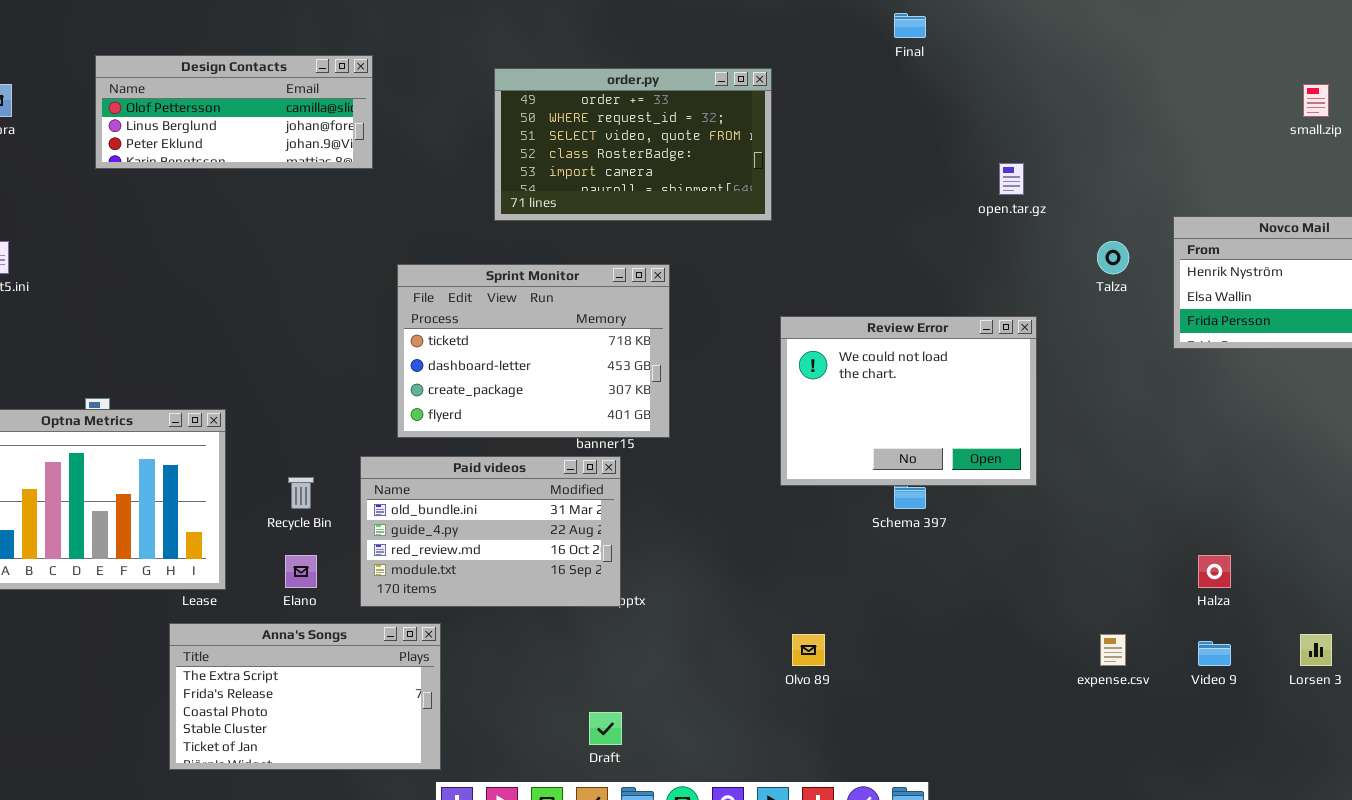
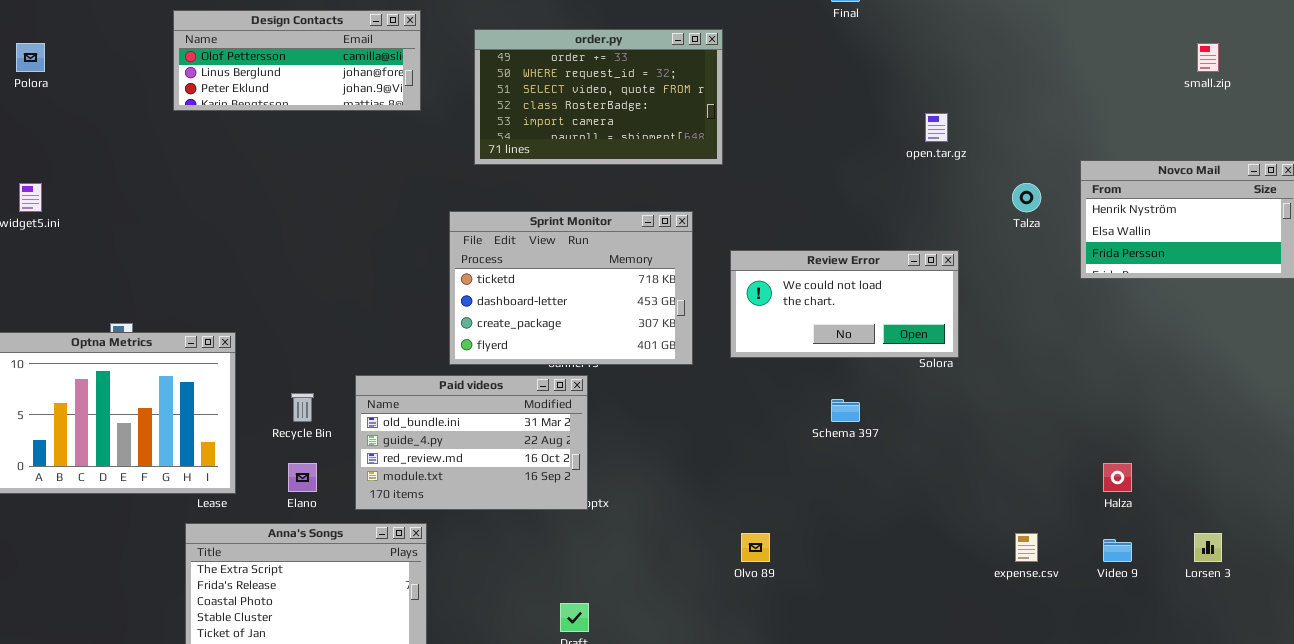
Design Contacts: [95,55,373,169] -> [173,10,421,111], moved
Sprint Monitor: [397,264,670,438] -> [449,211,693,365], moved
Review Error: [780,316,1037,486] -> [730,250,959,358], resized

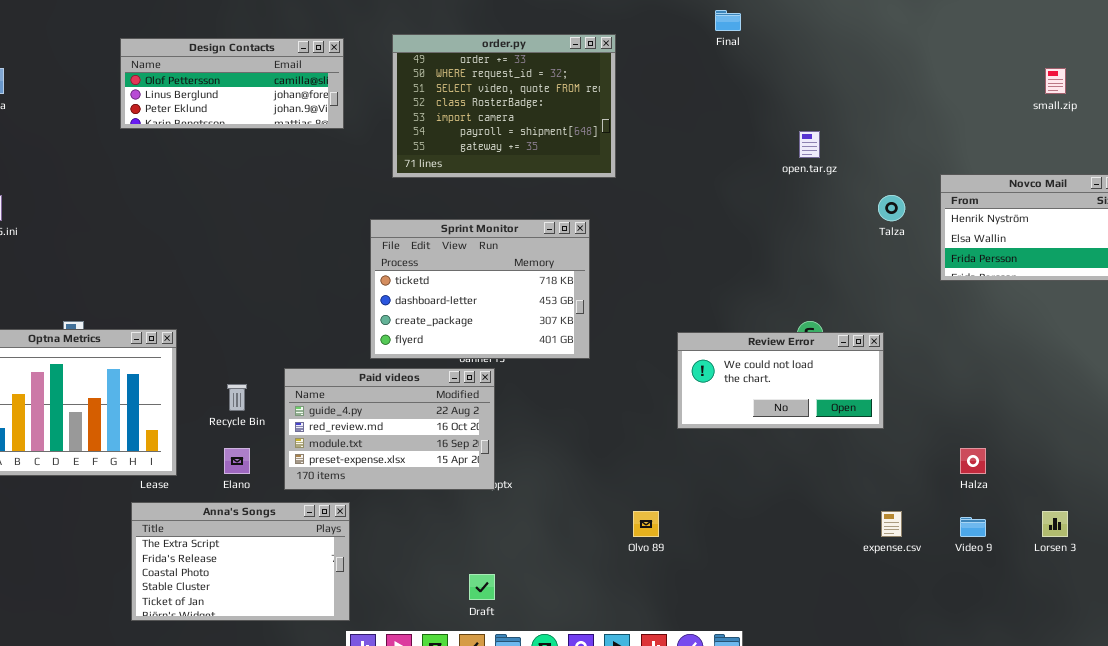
order.py: [474,29,723,165] -> [392,34,616,178], resized
Review Error: [730,250,959,358] -> [677,332,884,429], moved
Paid videos: [355,375,588,510] -> [284,368,495,490], scrolled down 1 row

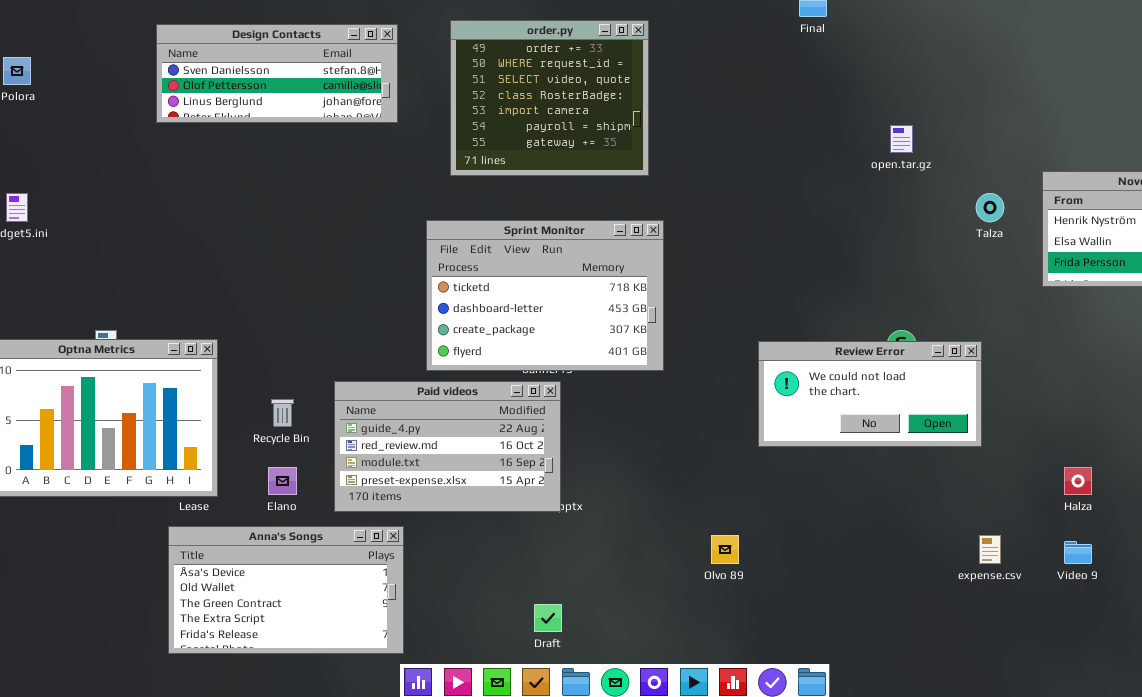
order.py: [392,34,616,178] -> [450,20,649,176], resized
Design Contacts: [120,38,344,129] -> [156,24,398,123], scrolled up 1 row
Anna's Songs: [131,502,350,621] -> [168,526,404,654], scrolled up 3 rows

